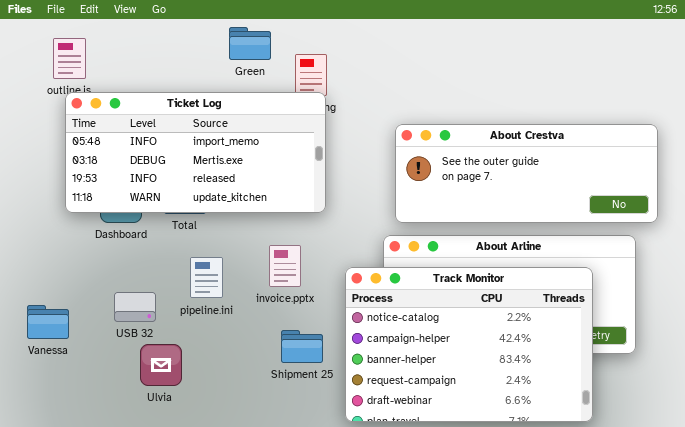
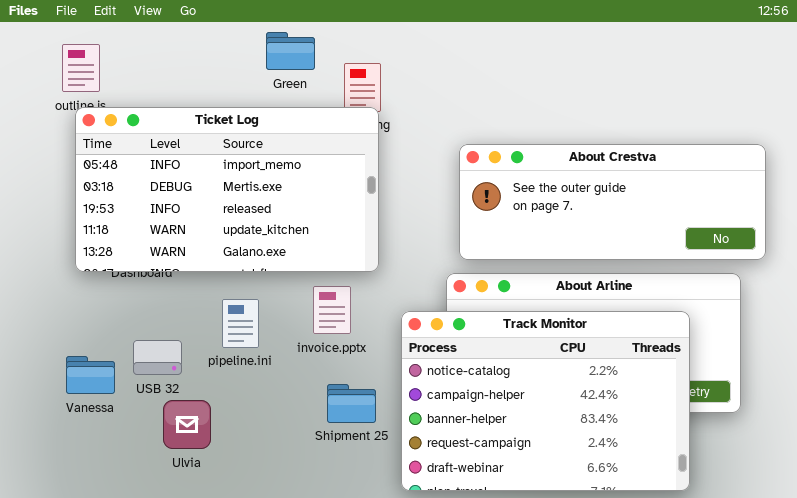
Ticket Log: [65,92,326,213] -> [75,107,379,272], resized
Vanessa: [27,305,69,339] -> [66,356,115,394], moved

